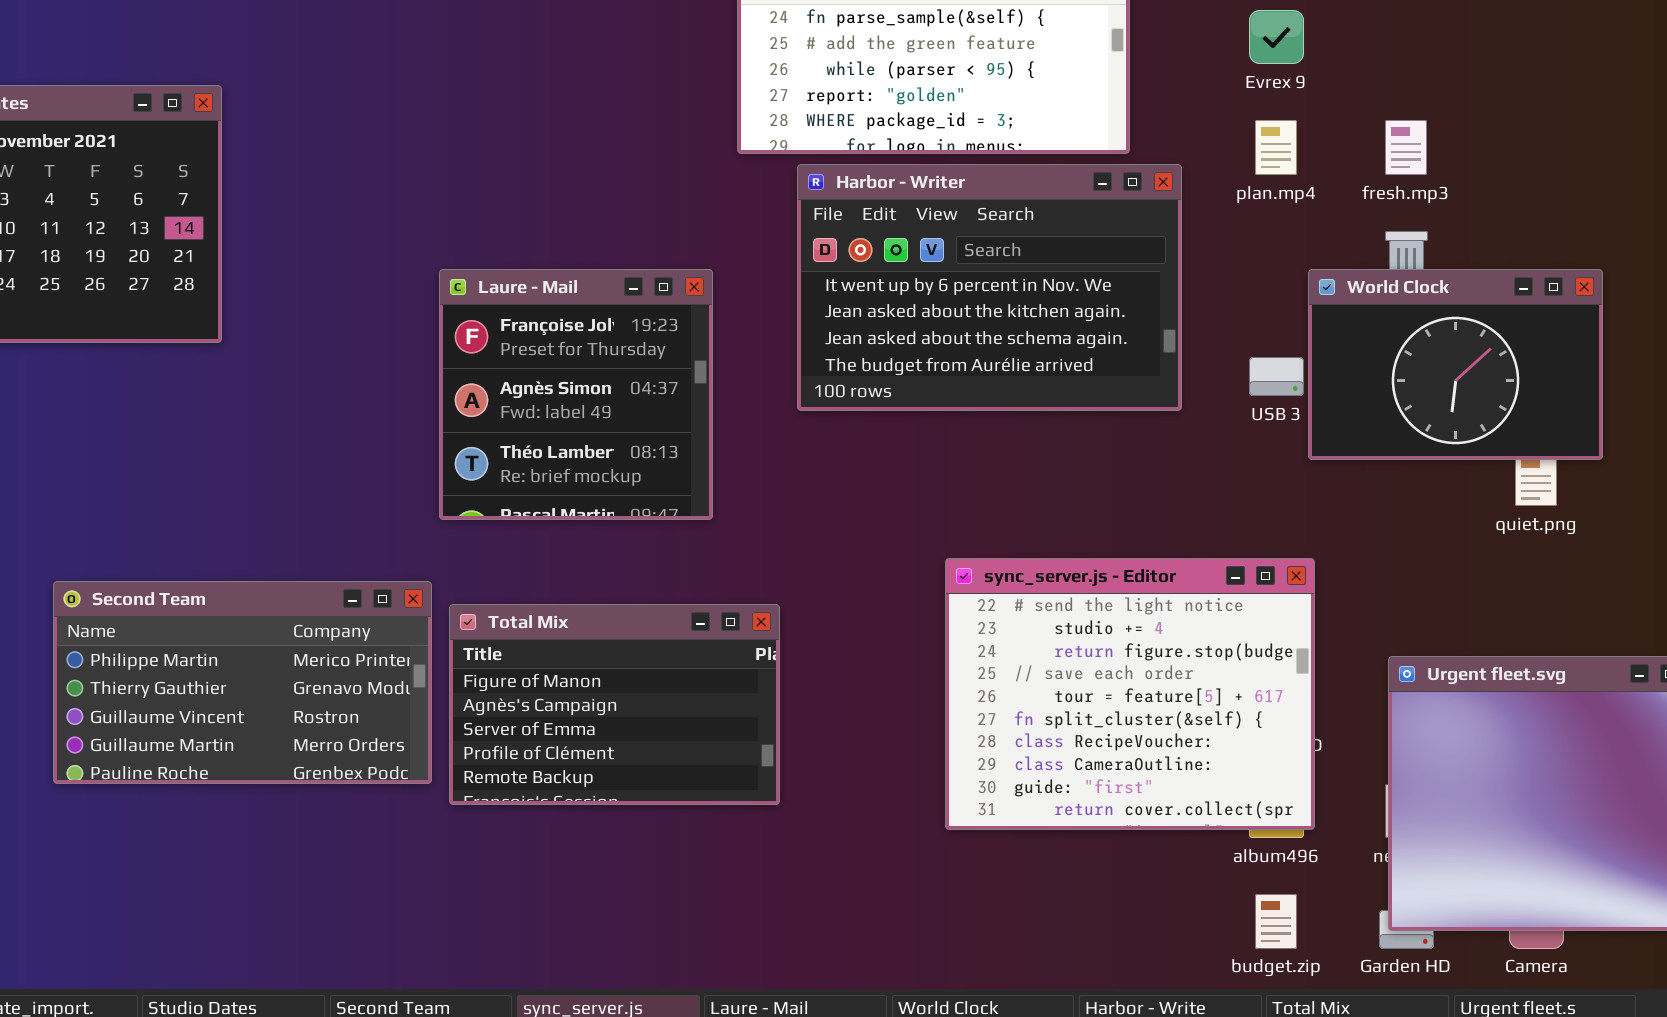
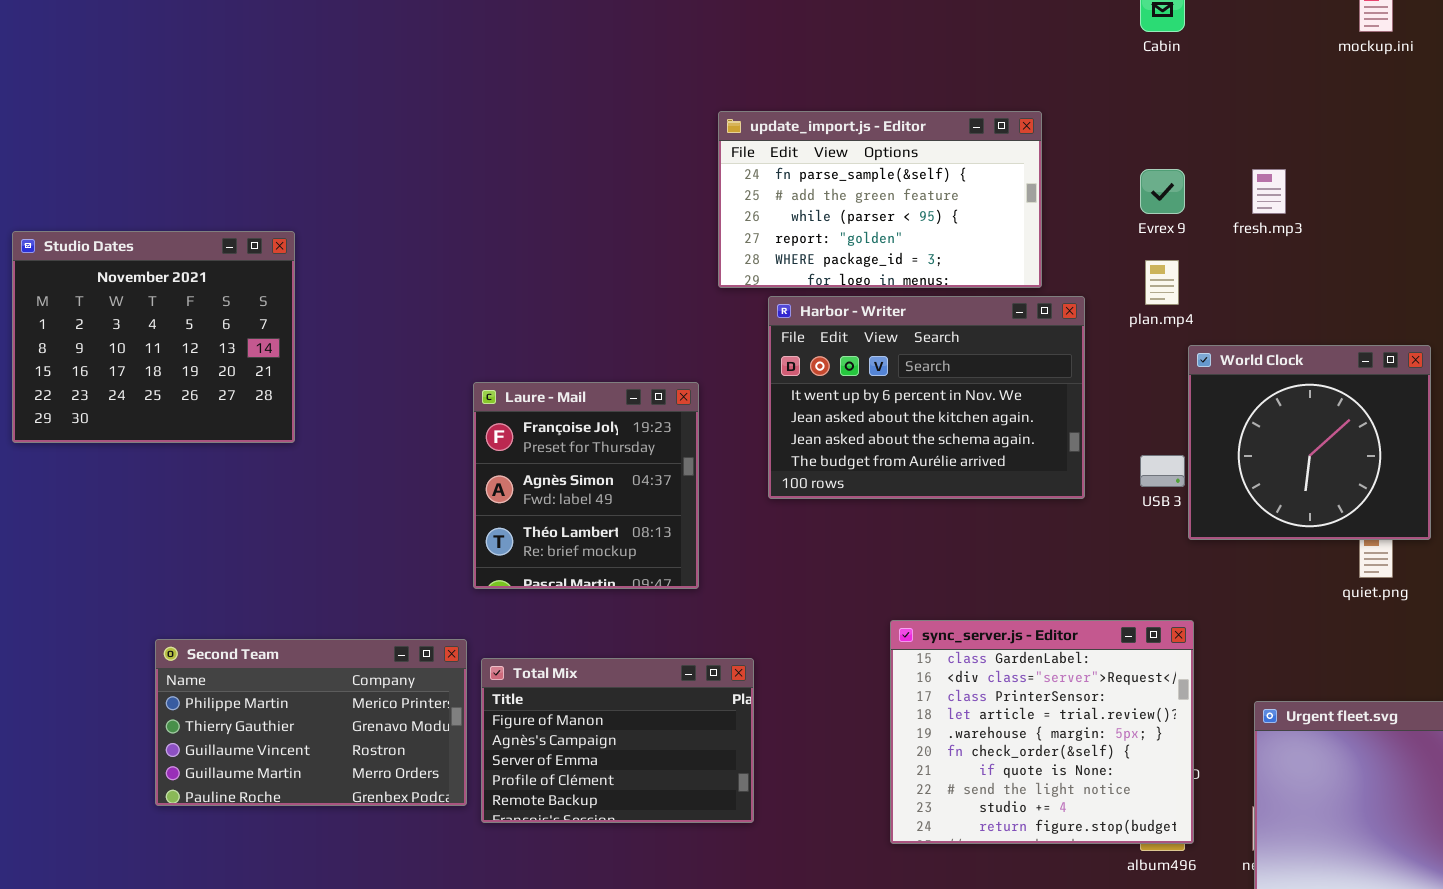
fresh.mp3: [1385,120,1427,175] -> [1252,169,1286,214], moved
World Clock: [1308,269,1603,460] -> [1188,345,1431,540], resized
sync_server.js - Editor: [945,558,1315,830] -> [890,620,1194,844], scrolled up 7 rows

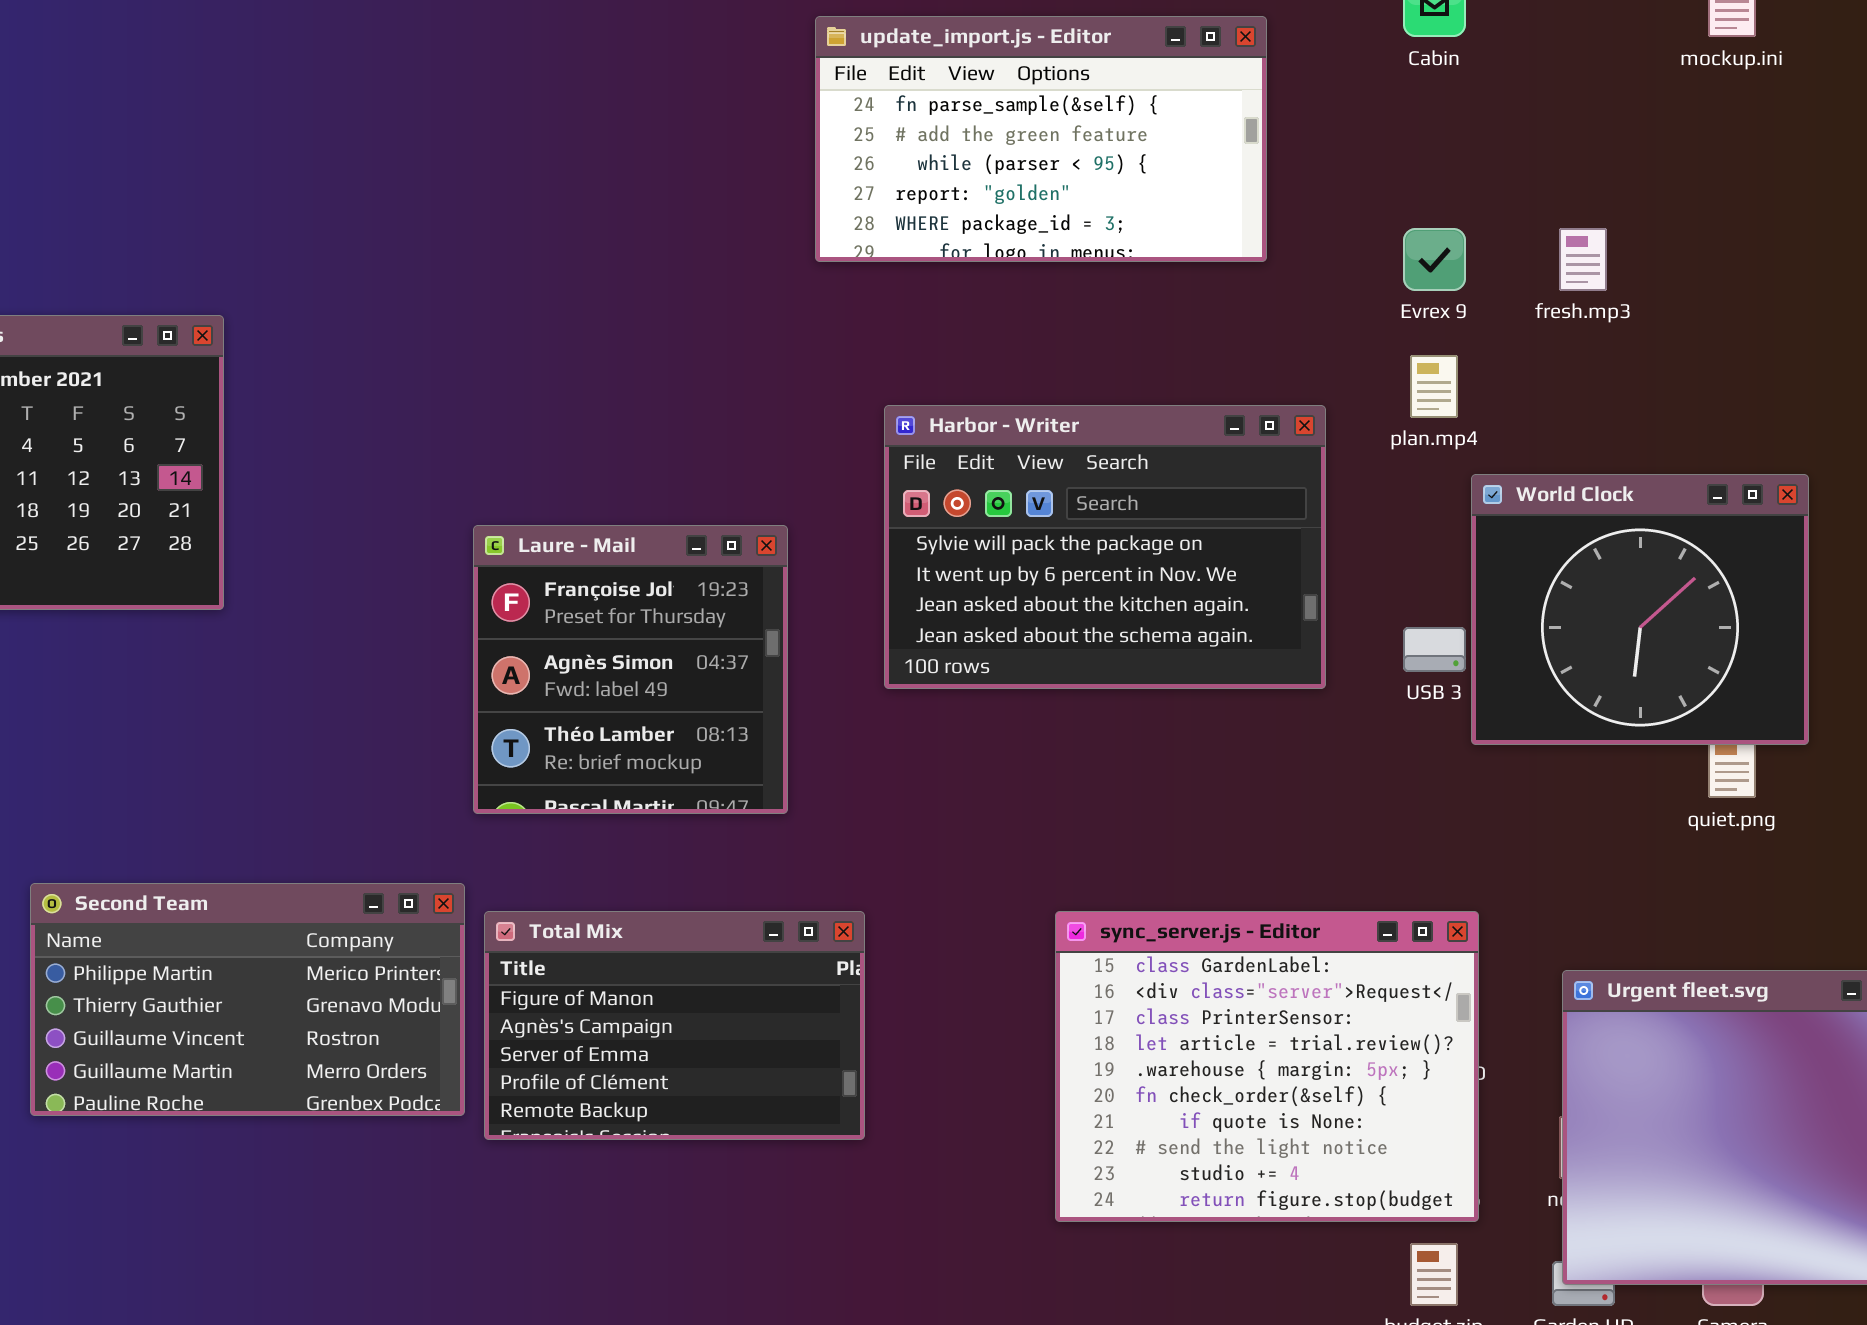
update_import.js - Editor: [718,111,1042,288] -> [815,16,1267,262], moved
Harbor - Writer: [768,296,1085,499] -> [884,405,1326,689], scrolled up 1 row
sync_server.js - Editor: [890,620,1194,844] -> [1055,911,1479,1222], moved

